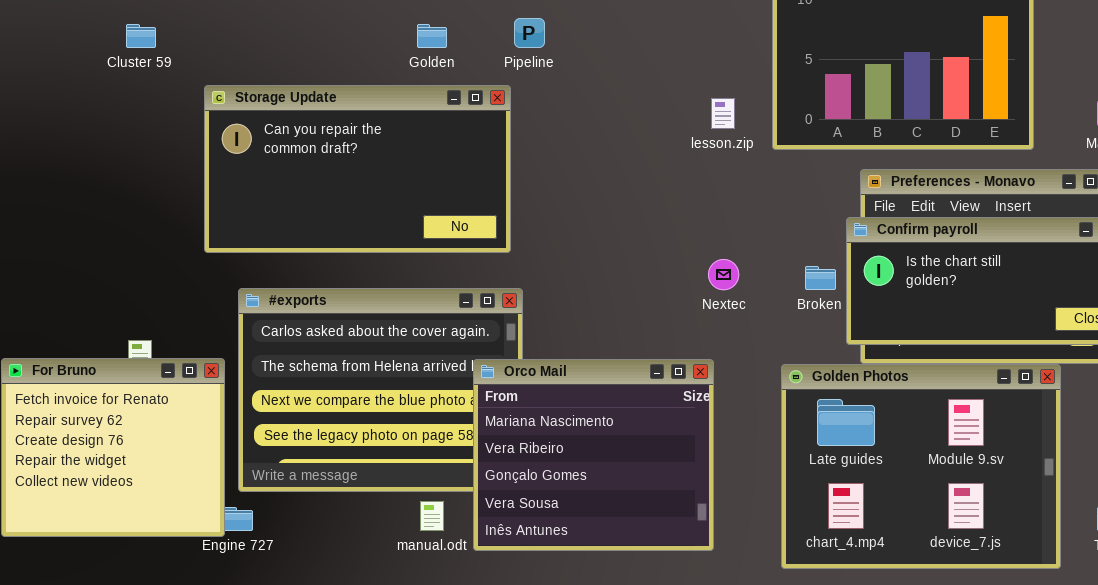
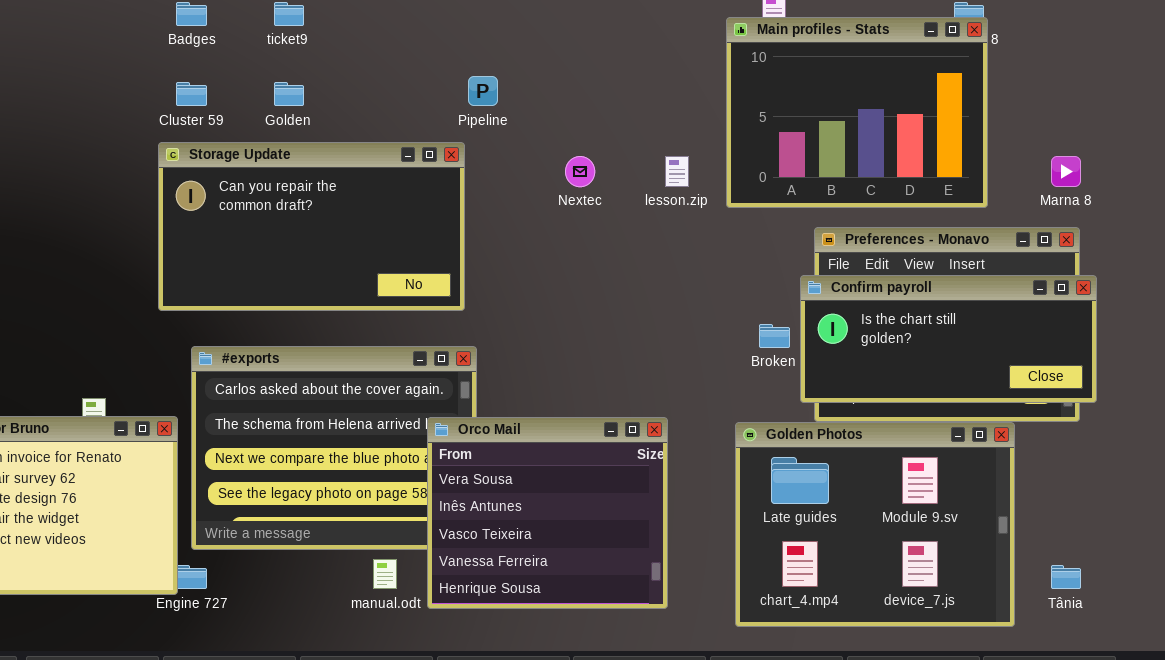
Cluster 59: [126,24,156,48] -> [176,82,207,106], moved
Golden: [417,24,447,48] -> [274,82,304,106], moved
Nextec: [708,259,739,290] -> [565,156,595,187], moved
Orco Mail: [473,359,714,551] -> [427,417,668,609], scrolled down 3 rows

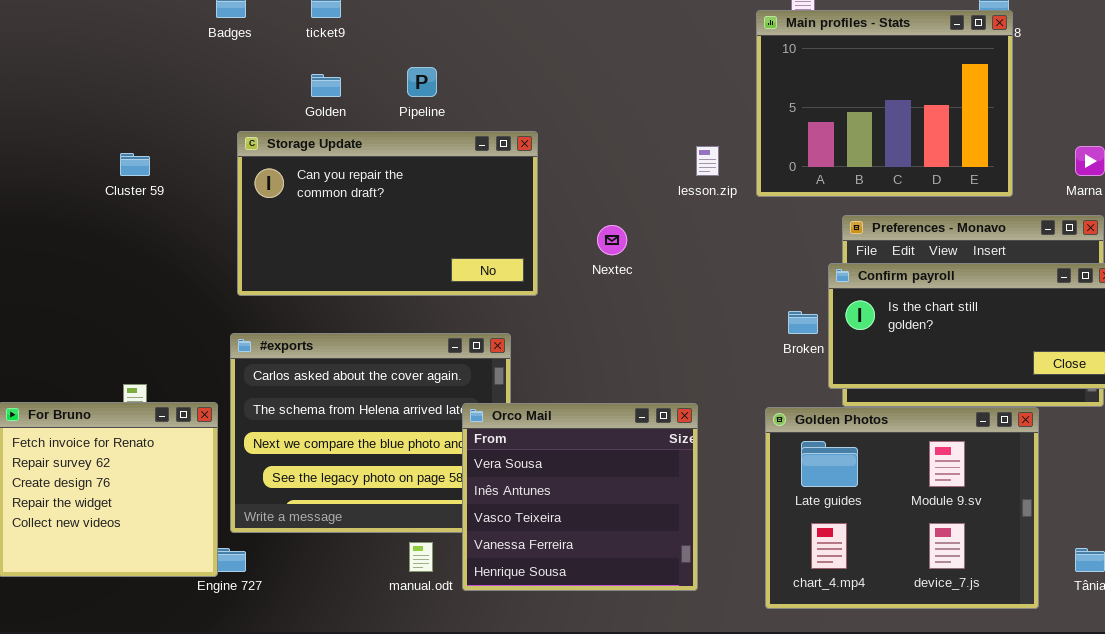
Pipeline: [468,76,498,106] -> [407,67,437,97], moved
Cluster 59: [176,82,207,106] -> [120,153,150,176], moved
Storage Update: [158,142,465,311] -> [237,131,538,296], moved
Nextec: [565,156,595,187] -> [597,225,627,255], moved

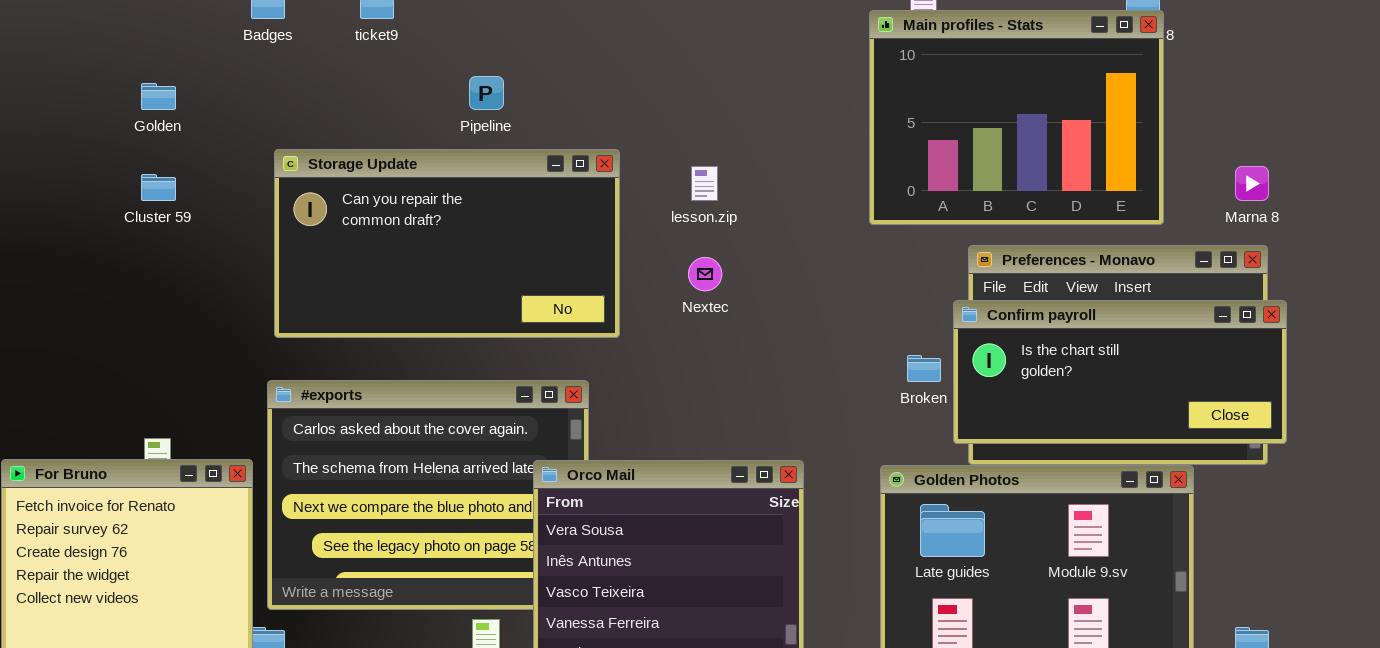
Golden: [311,74,341,97] -> [141,83,176,110], moved
lesson.zip: [696,146,719,176] -> [691,166,718,201], moved

